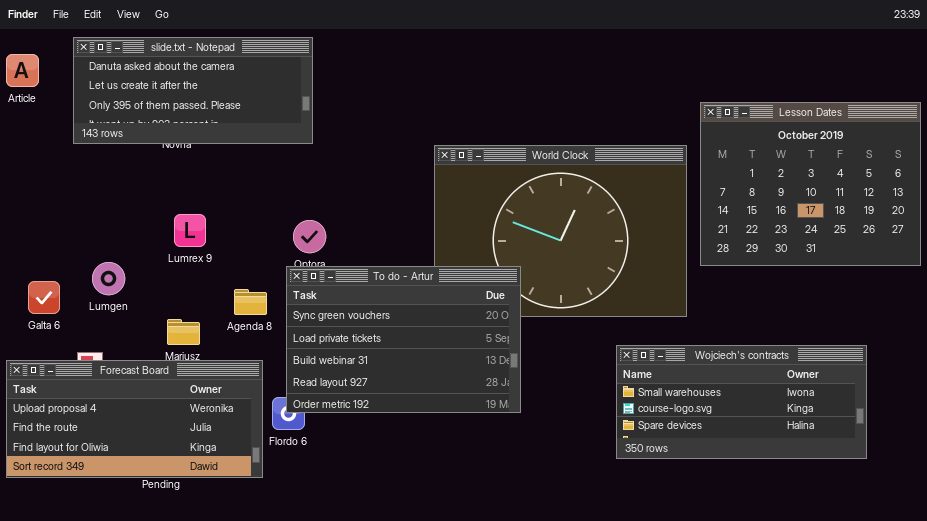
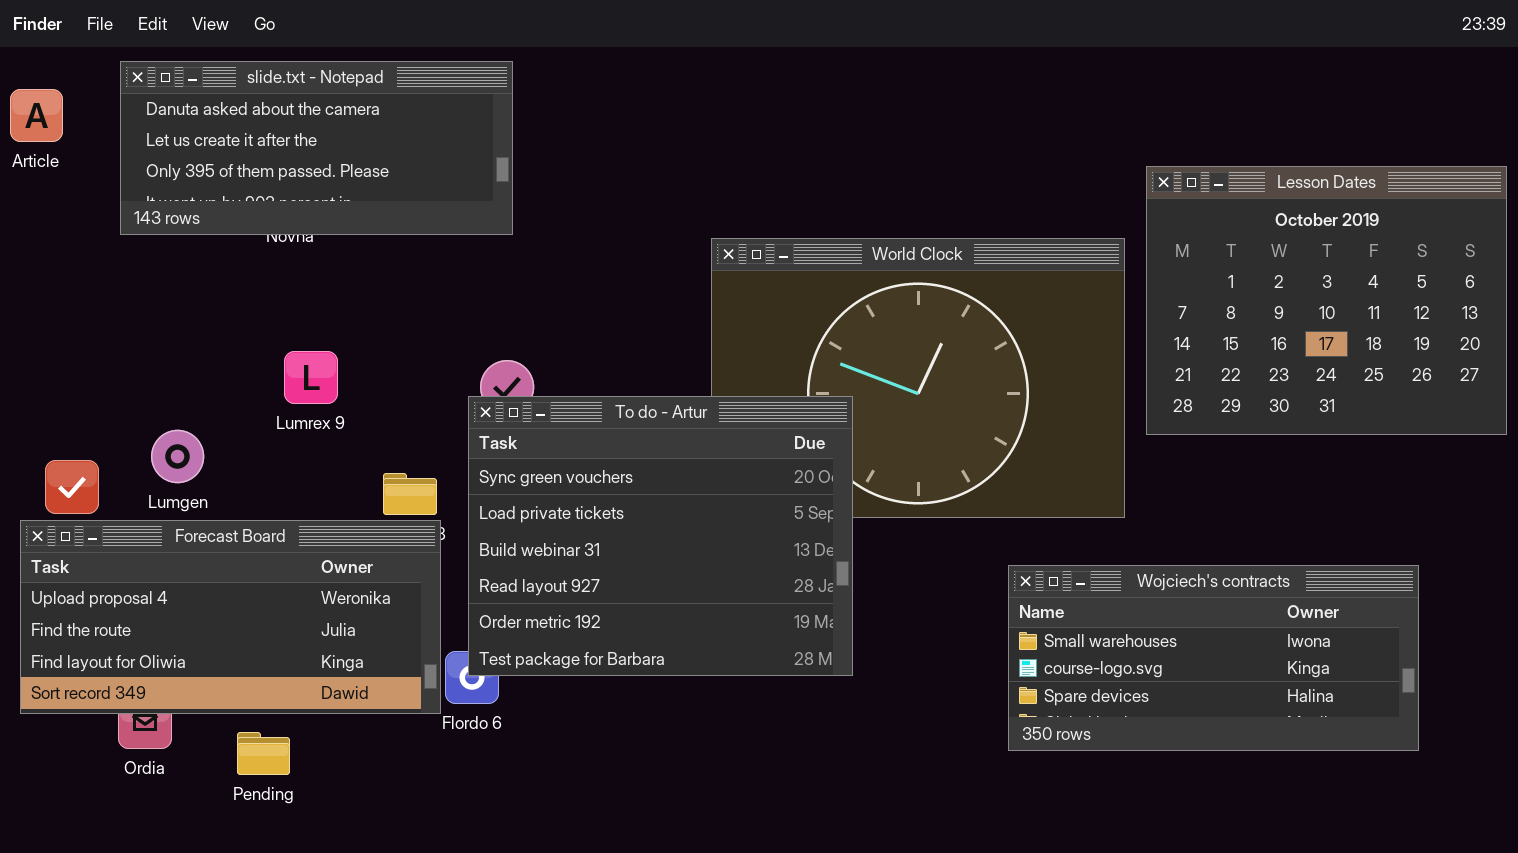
To do - Artur: [286,266,521,413] -> [468,396,853,676], resized
Forecast Board: [6,360,263,478] -> [20,520,441,714], moved

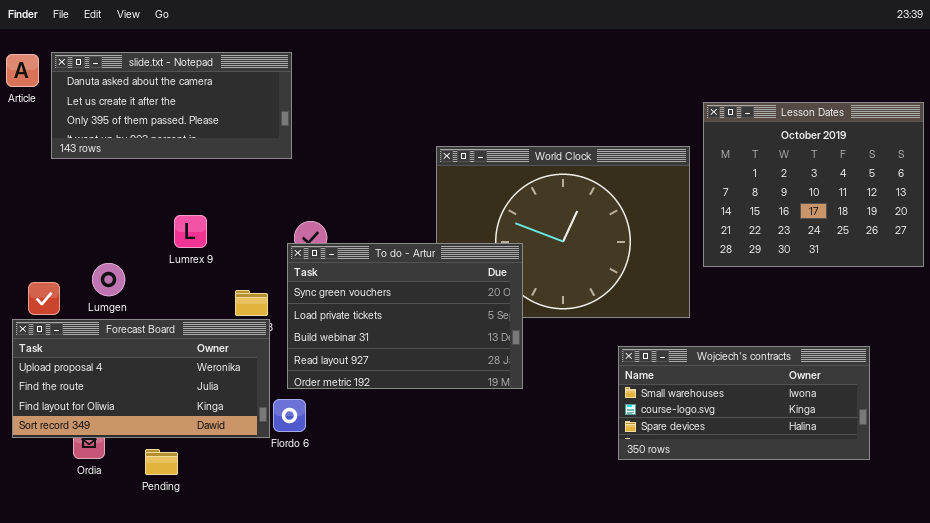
slide.txt - Notepad: [120,61,513,235] -> [51,52,292,159], moved
To do - Artur: [468,396,853,676] -> [287,243,523,389], resized

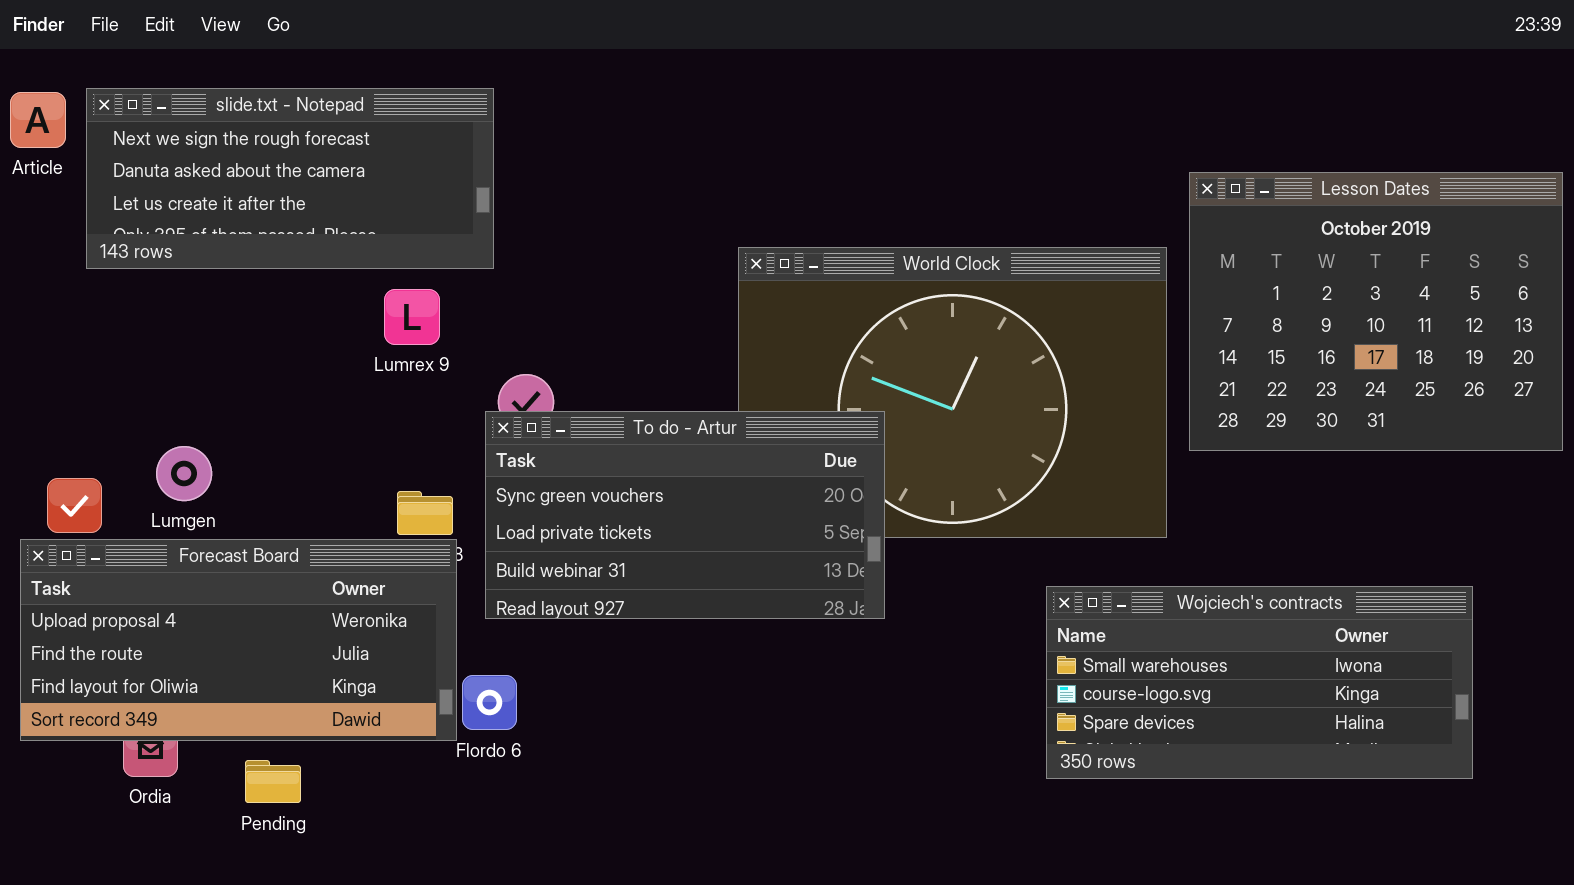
slide.txt - Notepad: [51,52,292,159] -> [86,88,494,269], scrolled up 1 row
Lumrex 9: [174,215,207,248] -> [384,289,440,345], moved
To do - Artur: [287,243,523,389] -> [485,411,885,619], resized

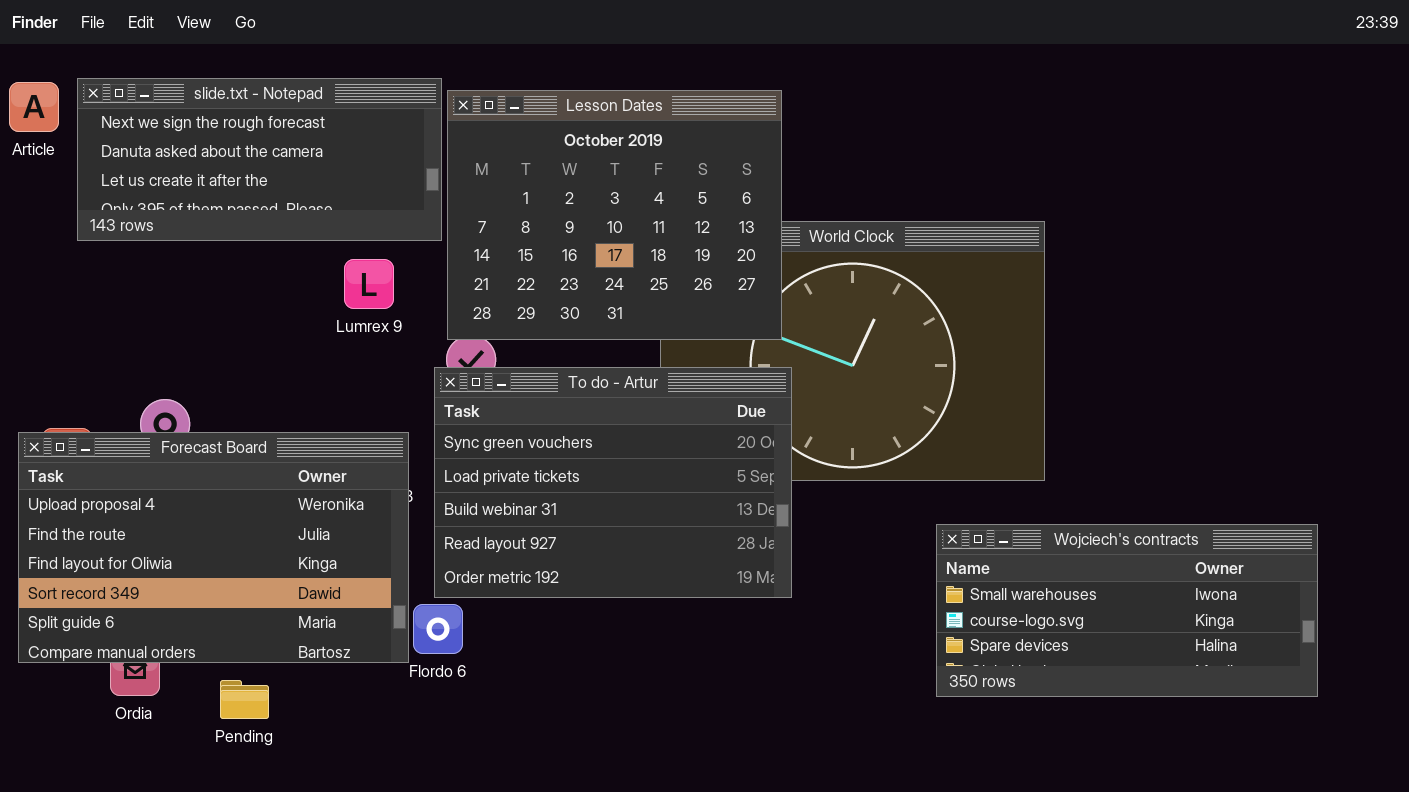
Lesson Dates: [1189,172,1563,451] -> [447,90,782,340], moved
To do - Artur: [485,411,885,619] -> [434,367,792,598], resized
Forecast Board: [20,539,457,741] -> [18,432,409,663], resized

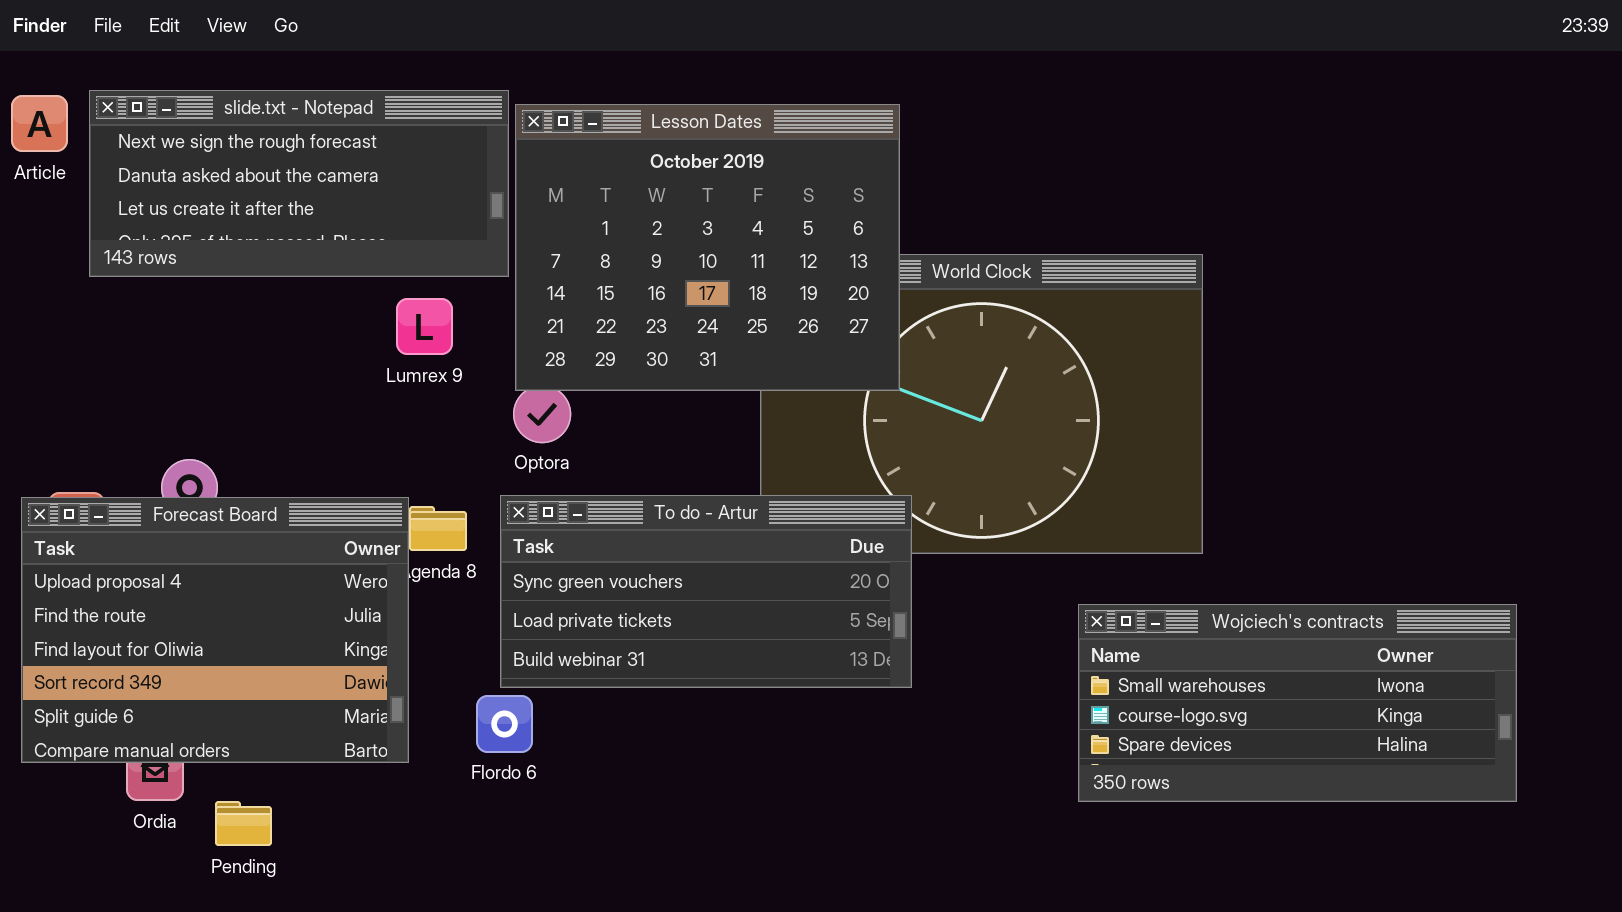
To do - Artur: [434,367,792,598] -> [500,495,912,688], resized
Forecast Board: [18,432,409,663] -> [21,497,409,763], resized
Pending: [220,680,269,719] -> [215,801,272,846], moved

